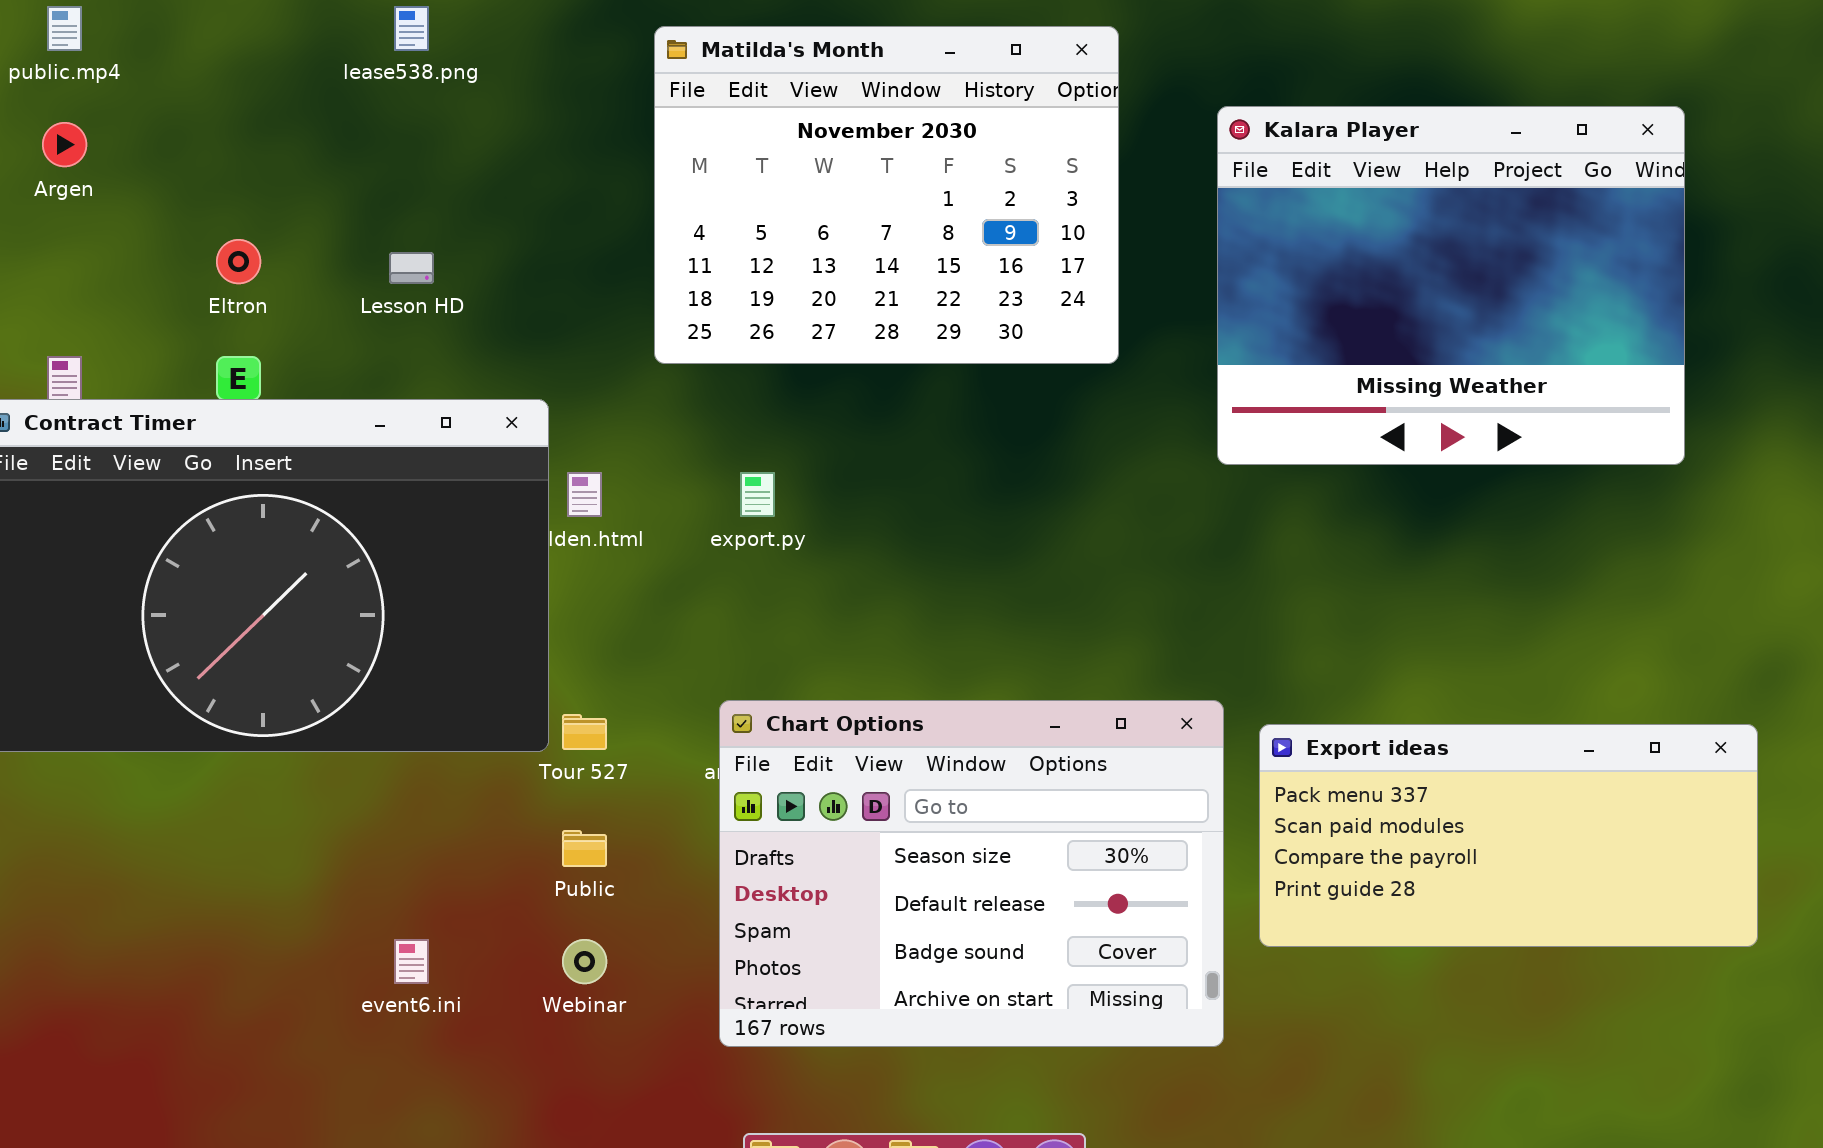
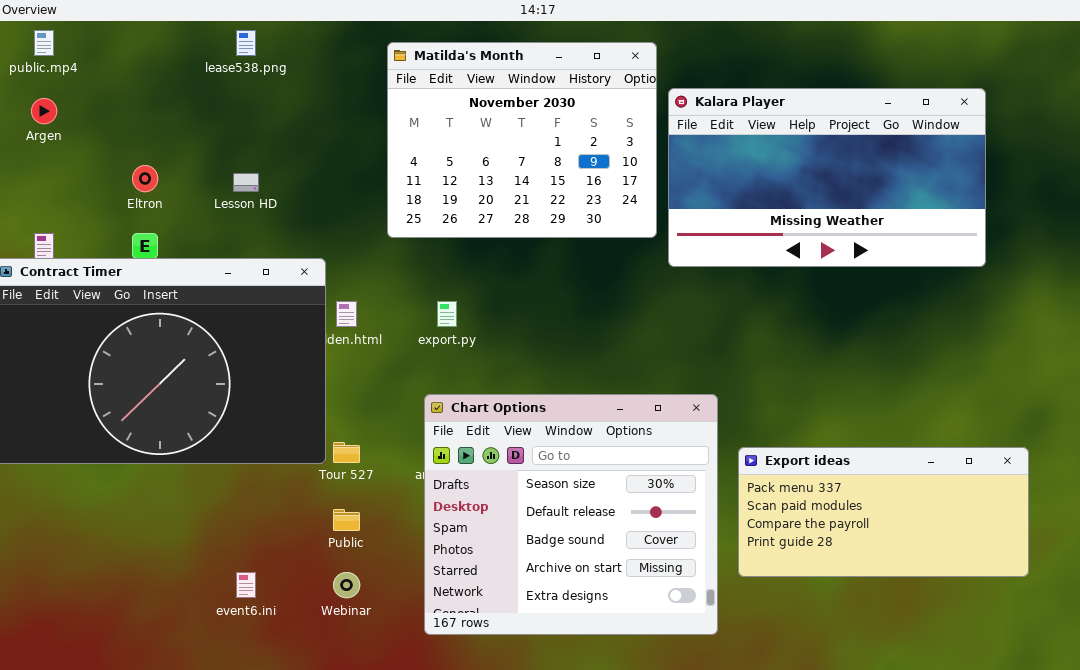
Kalara Player: [1217,106,1685,465] -> [668,88,986,267], resized
Chart Options: [719,700,1224,1047] -> [424,394,718,635], resized

